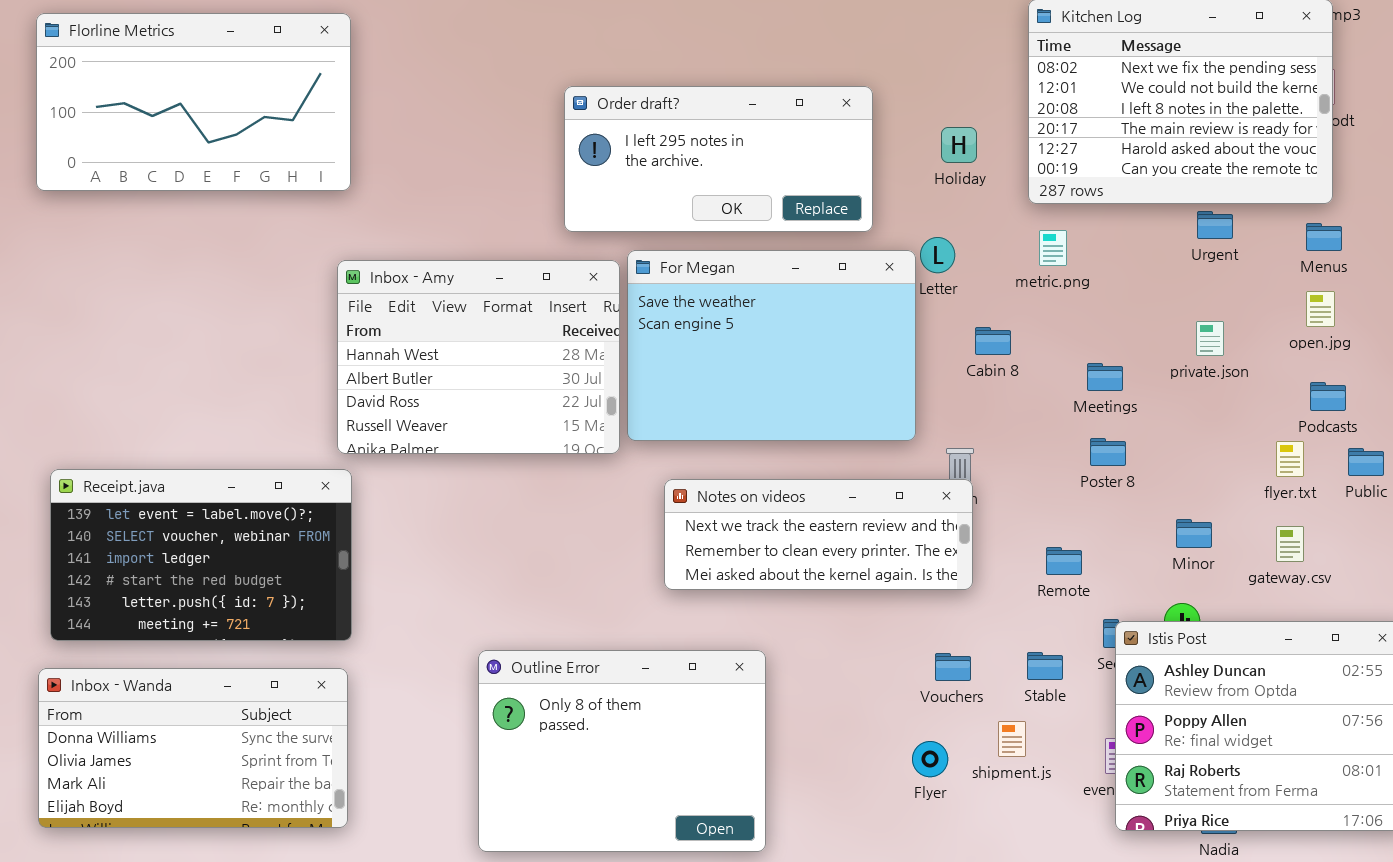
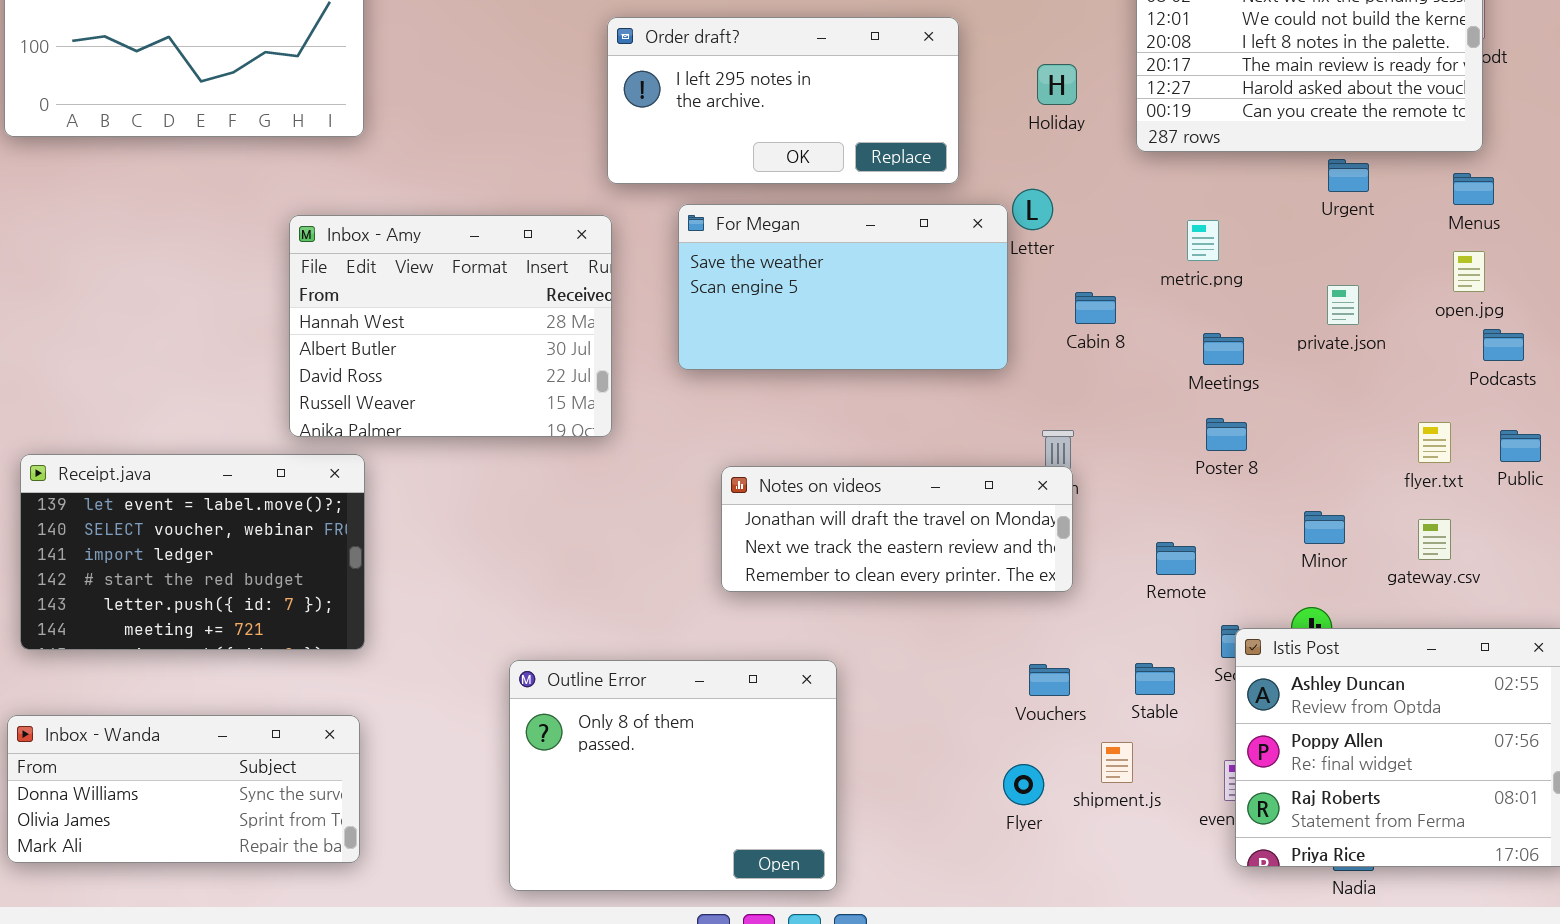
metric.png: [1039,230,1067,266] -> [1187,220,1219,261], moved
For Megan: [627,250,916,441] -> [678,204,1008,370], resized
Inbox - Amy: [337,260,620,454] -> [289,215,612,437], moved
Podcasts: [1310,382,1346,411] -> [1483,329,1524,361], moved
Notes on videos: [664,479,973,590] -> [721,466,1073,592], scrolled up 1 row
Inbox - Wanda: [38,668,348,828] -> [7,715,360,863], resized

